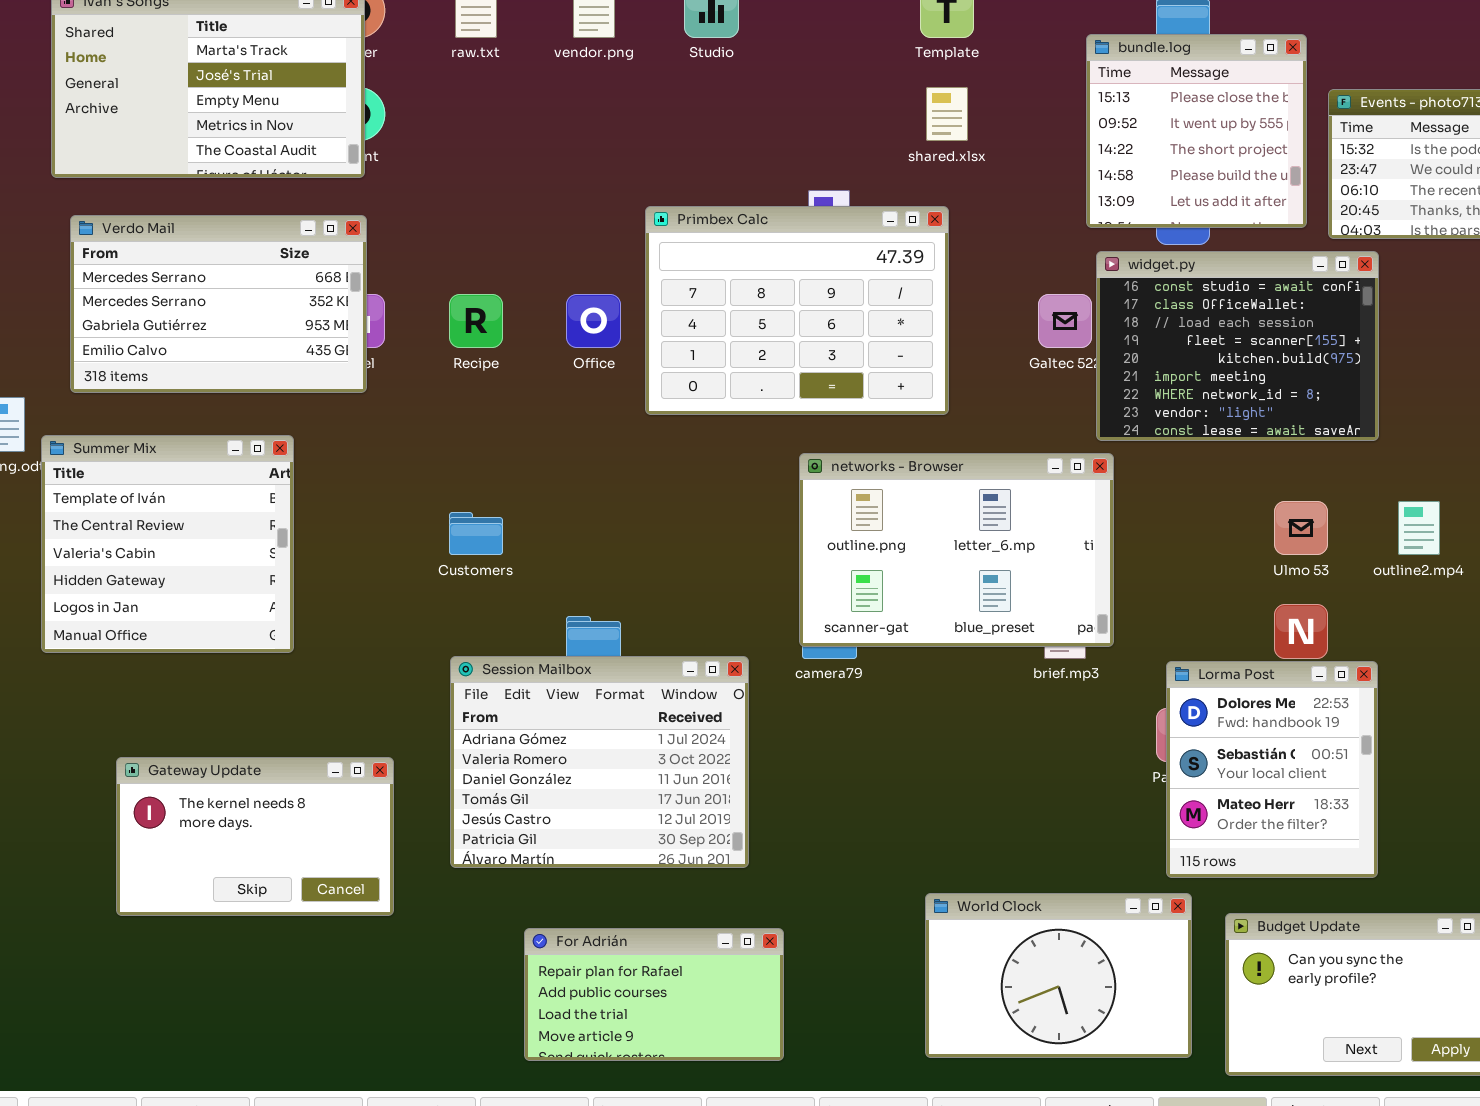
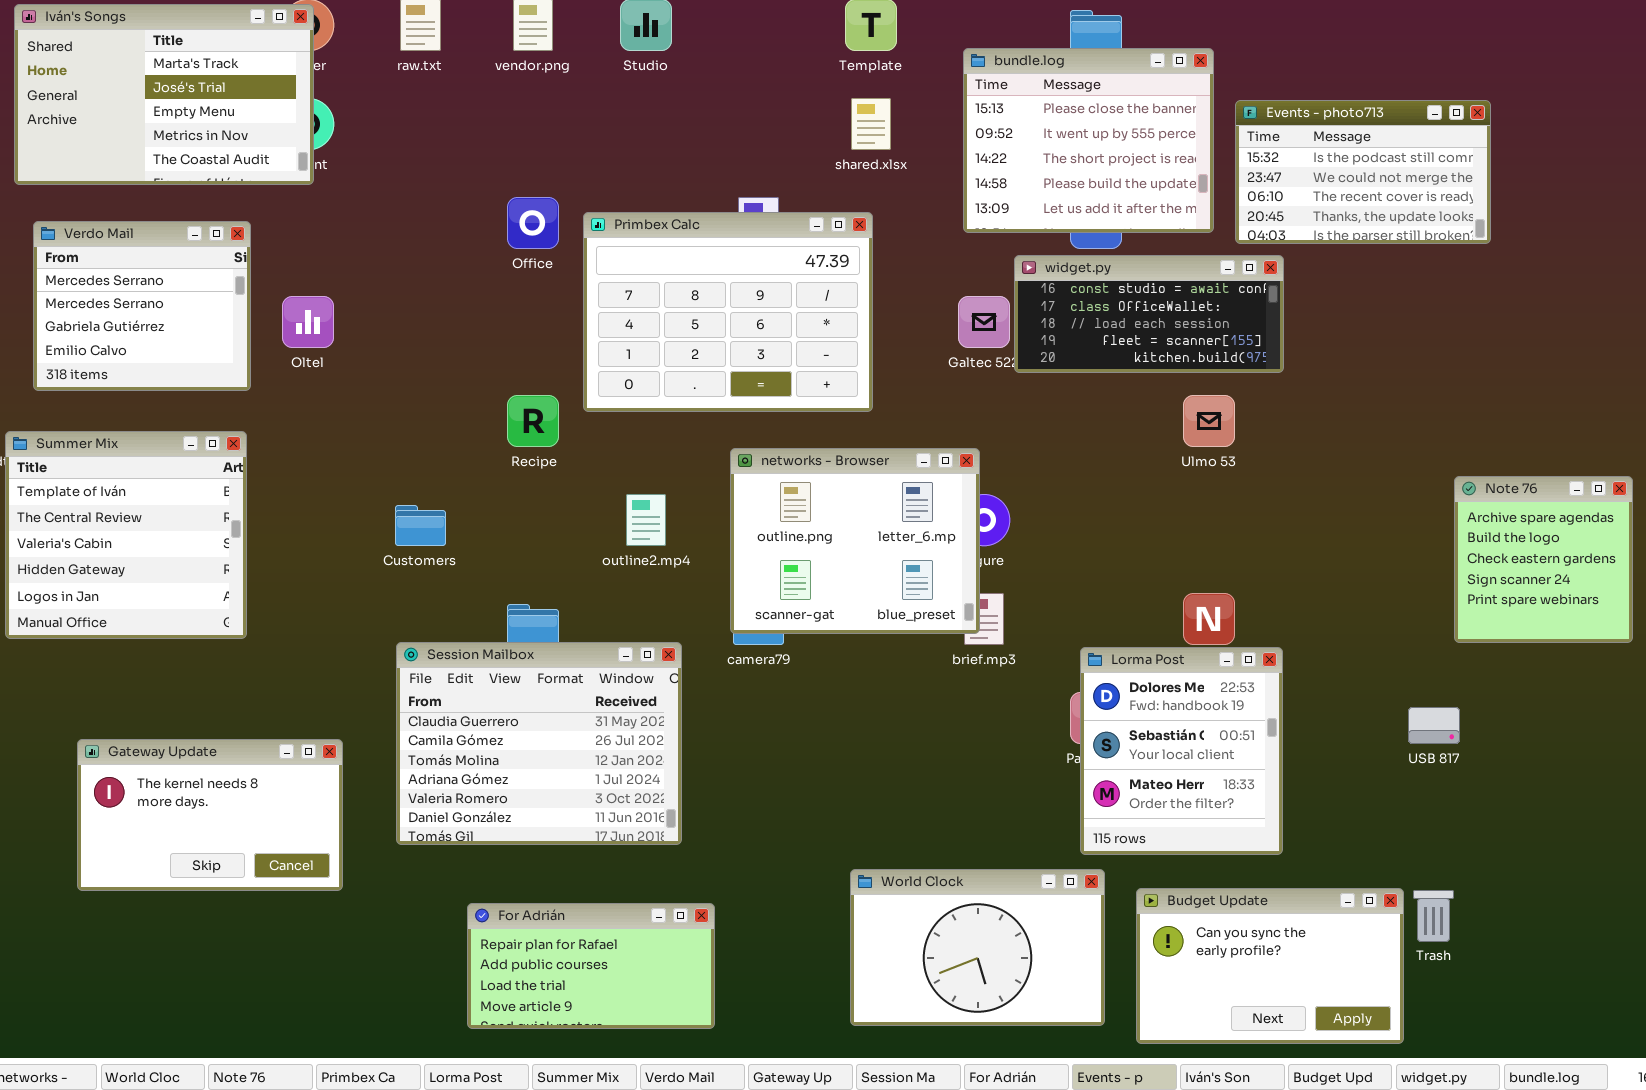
bundle.log: [1086,34,1307,228] -> [963,48,1214,233], resized
Verdo Mail: [70,215,367,393] -> [33,221,251,391], resized
widget.py: [1096,251,1379,441] -> [1014,255,1284,373], resized
Recipe: [449,294,503,348] -> [507,395,559,447], moved
Office: [566,294,621,348] -> [507,197,559,249], moved
networks - Browser: [799,453,1114,647] -> [730,448,980,634], resized
Ulmo 53: [1274,501,1328,555] -> [1183,395,1235,447], moved
outline2.mp4: [1398,501,1440,555] -> [626,494,666,546], moved
Session Mailbox: [450,656,749,868] -> [396,642,682,845], scrolled up 3 rows

